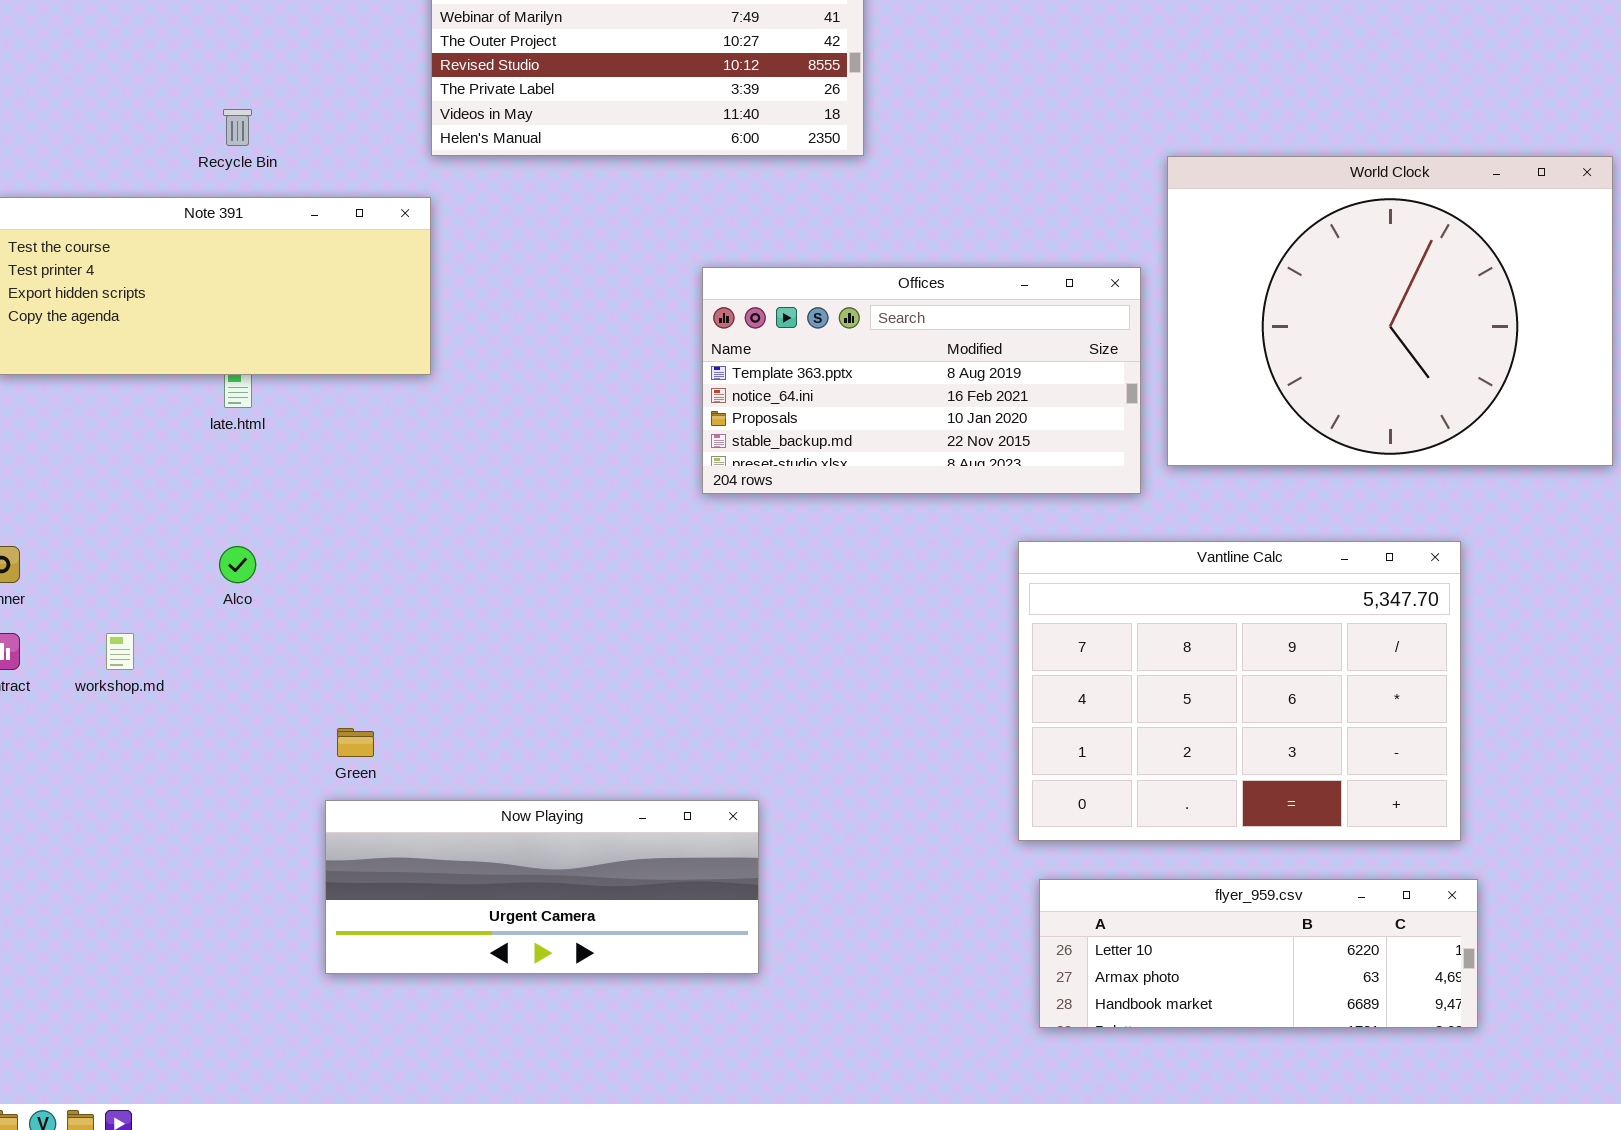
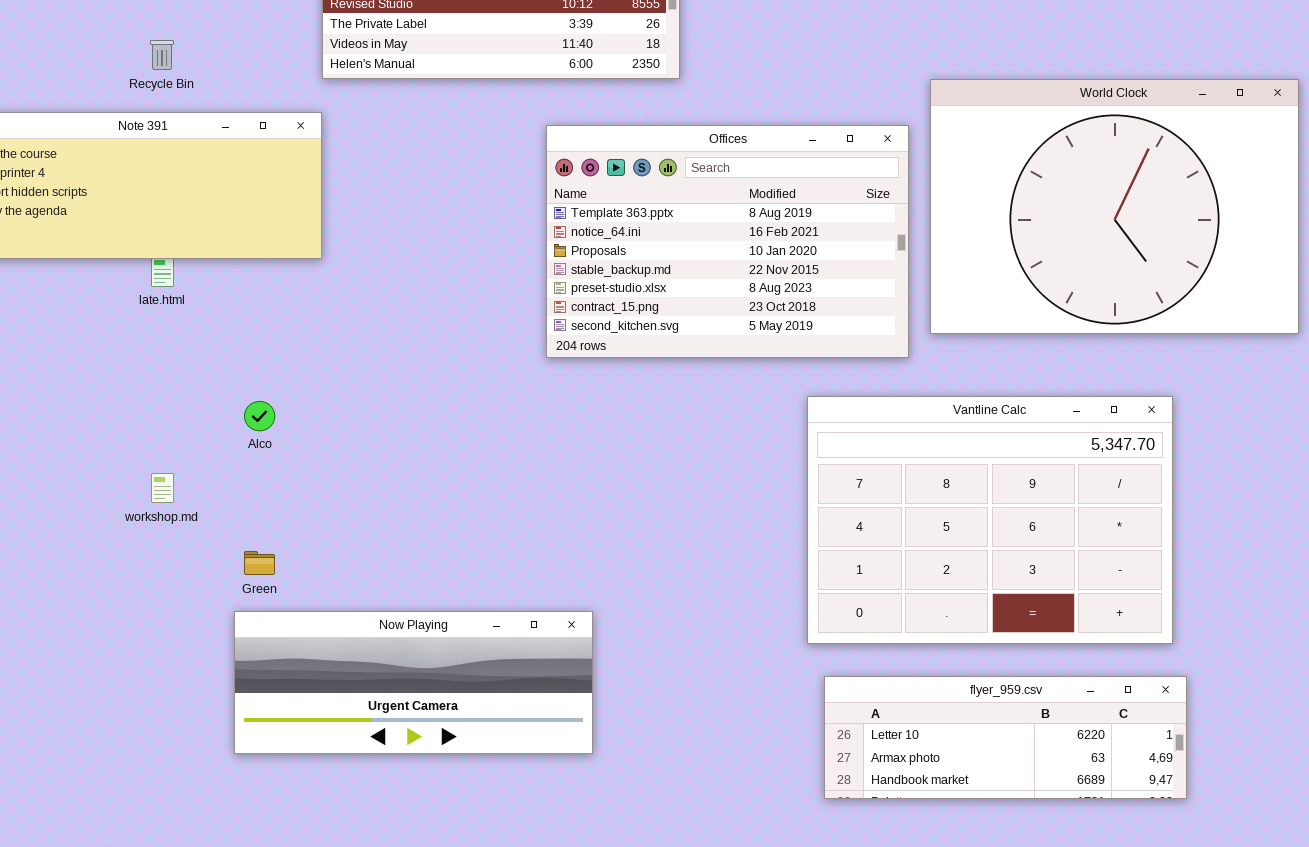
Offices: [702,267,1141,494] -> [546,125,909,358], resized
Alco: [219,546,256,583] -> [244,401,275,431], moved
workshop.md: [106,633,134,670] -> [151,473,174,503], moved

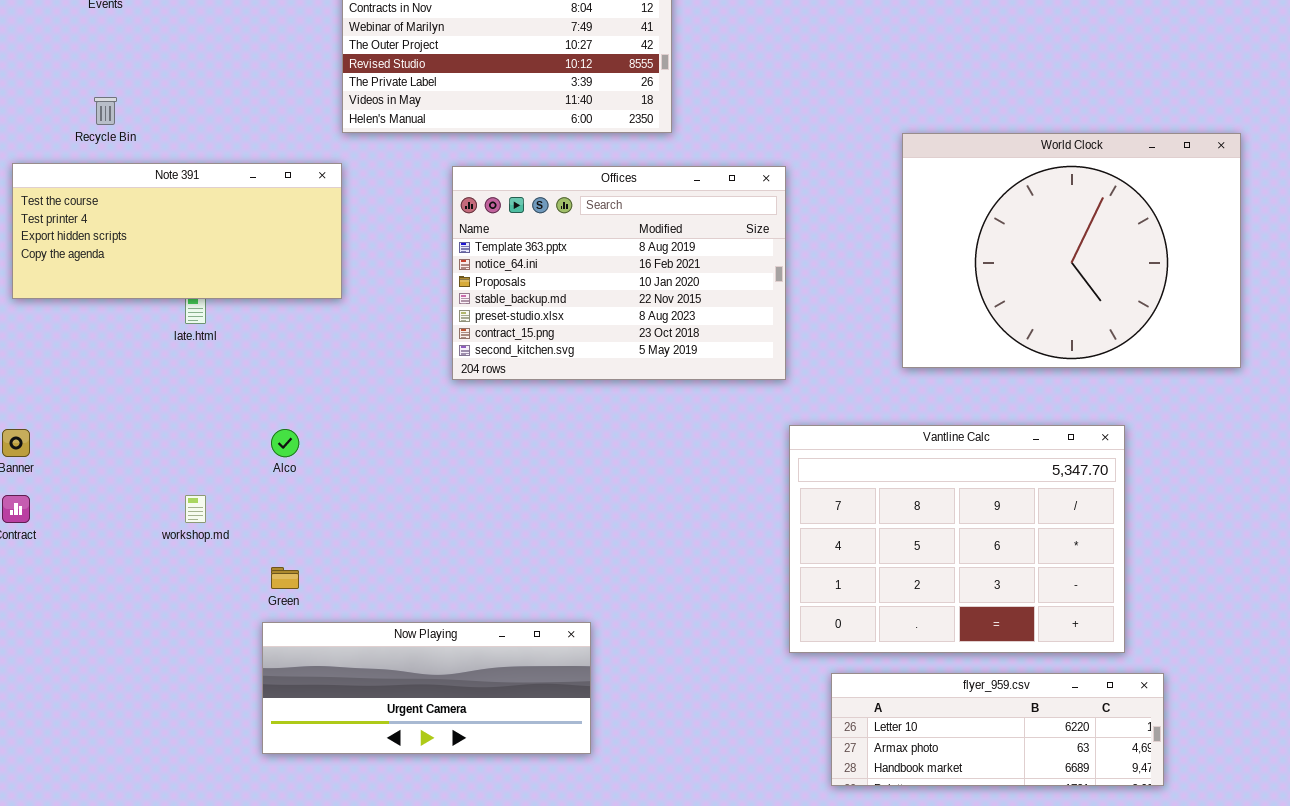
Recycle Bin: [150,40,174,70] -> [94,97,117,125], moved
Offices: [546,125,909,358] -> [452,166,786,380], moved
flyer_959.csv: [824,676,1187,799] -> [831,673,1164,786], moved

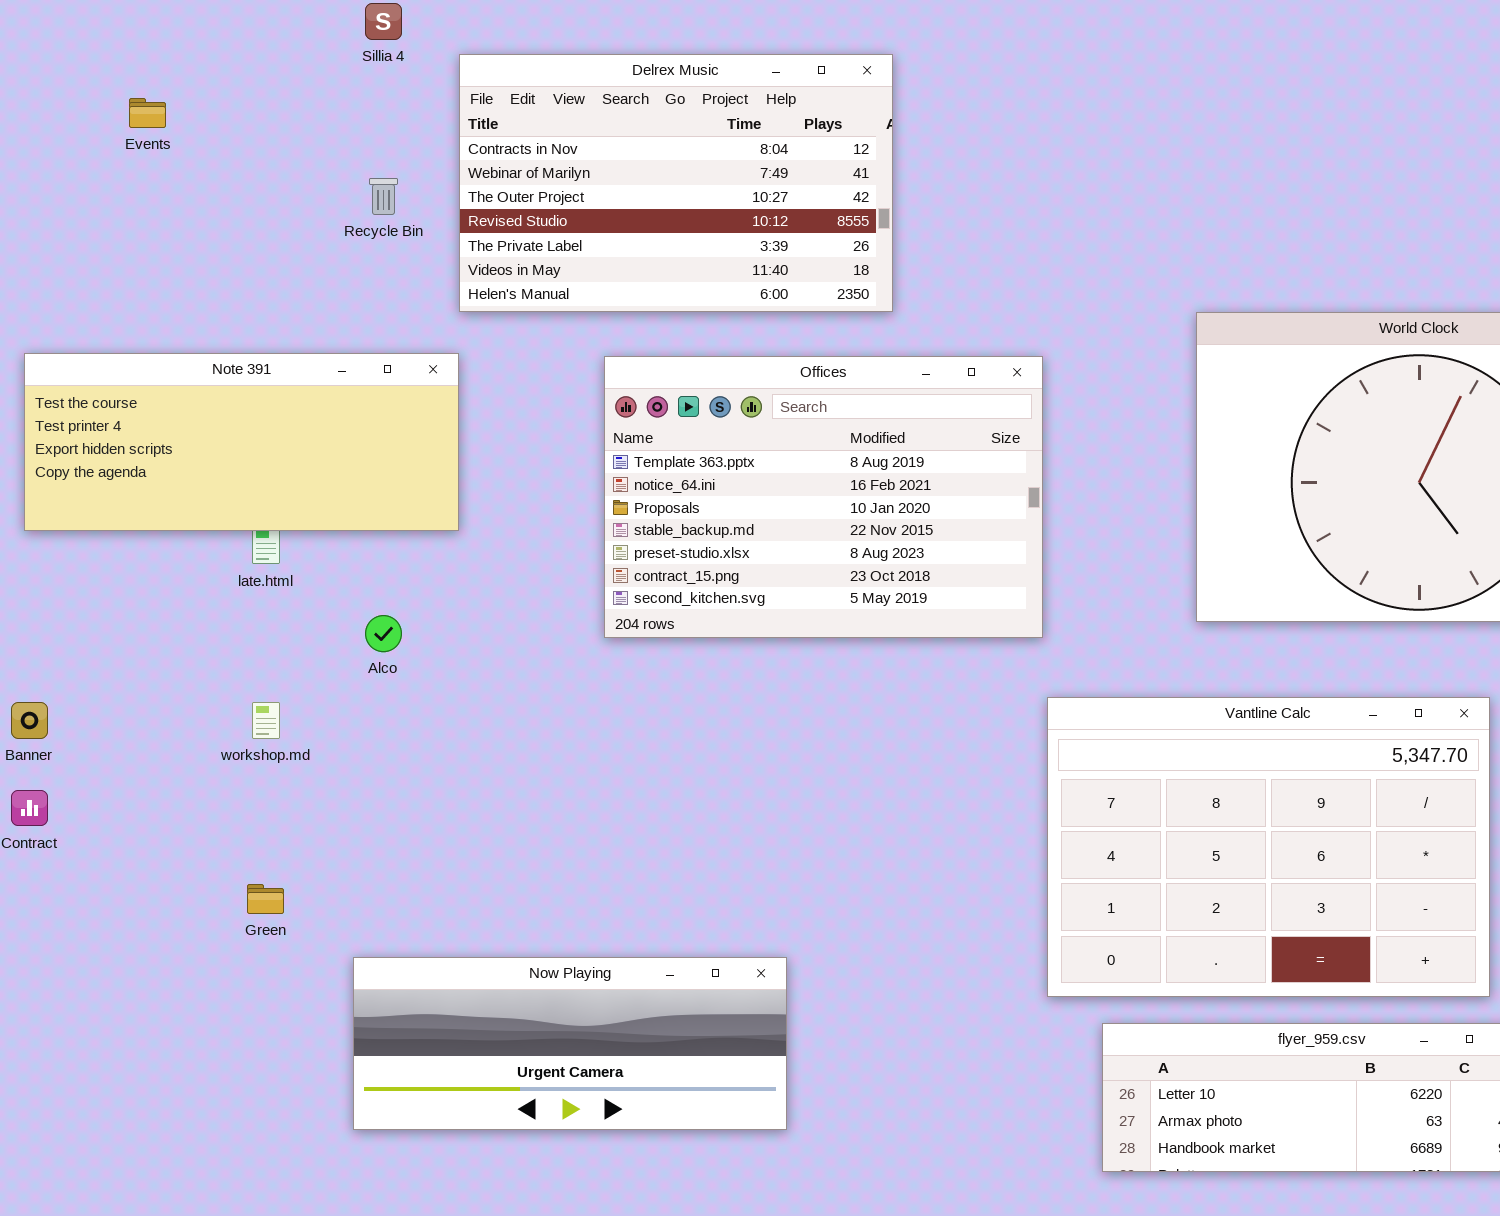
Recycle Bin: [94,97,117,125] -> [369,178,398,215], moved
Alco: [271,429,299,457] -> [365,615,402,652], moved
workshop.md: [185,495,206,523] -> [252,702,280,739], moved
Green: [271,567,299,589] -> [247,884,284,914], moved

